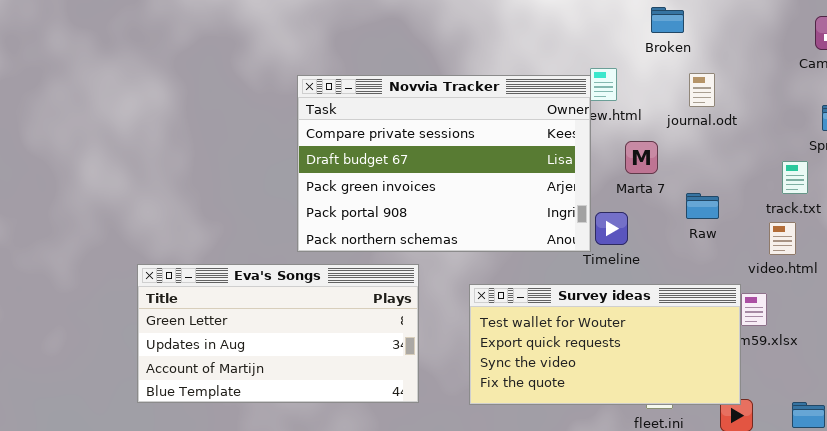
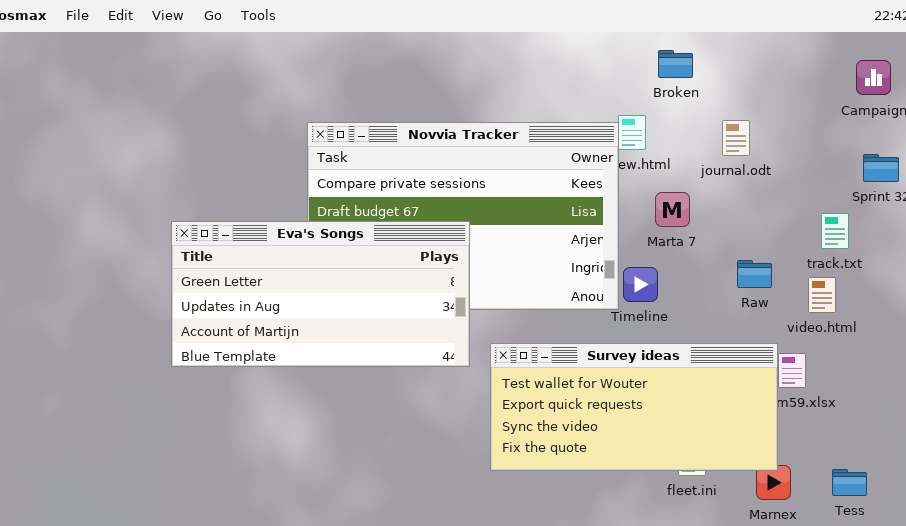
Broken: [651,7,684,33] -> [658,50,693,78], moved
Raw: [686,193,719,219] -> [737,260,772,288], moved
Eva's Songs: [137,264,419,403] -> [171,221,470,367], moved

